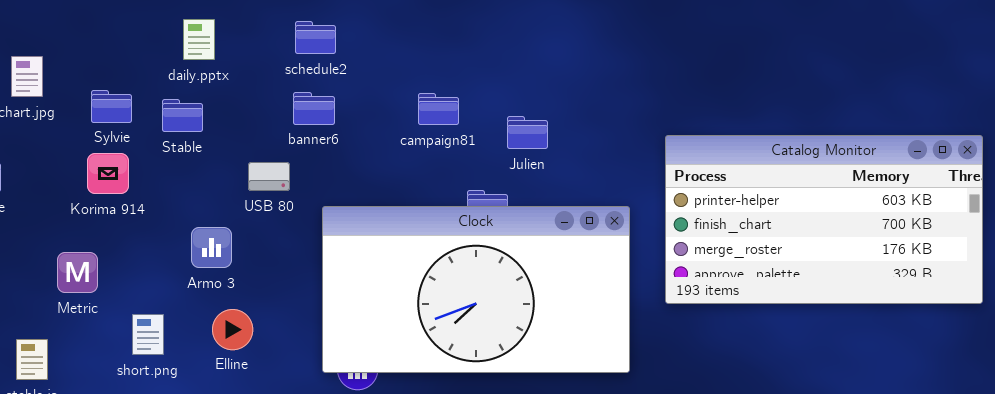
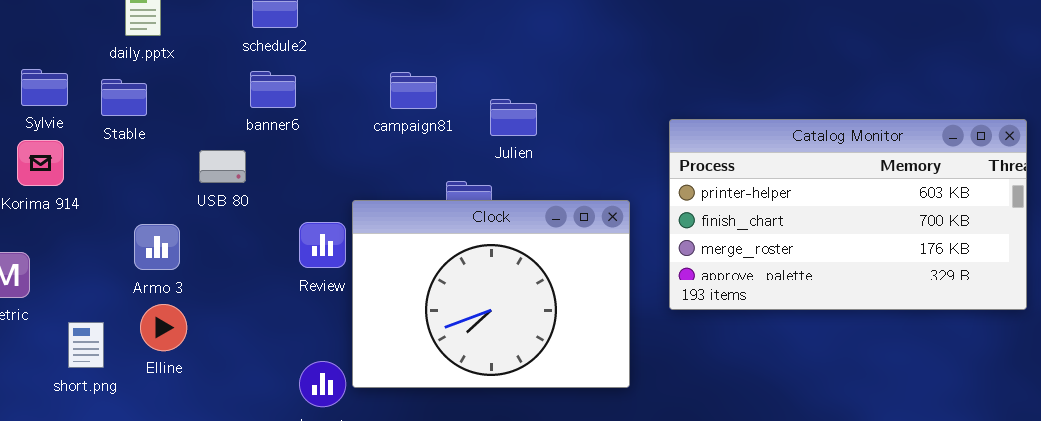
Clock: [322,206,630,373] -> [352,200,630,388], resized
Elline: [212,309,253,350] -> [140,304,187,351], moved

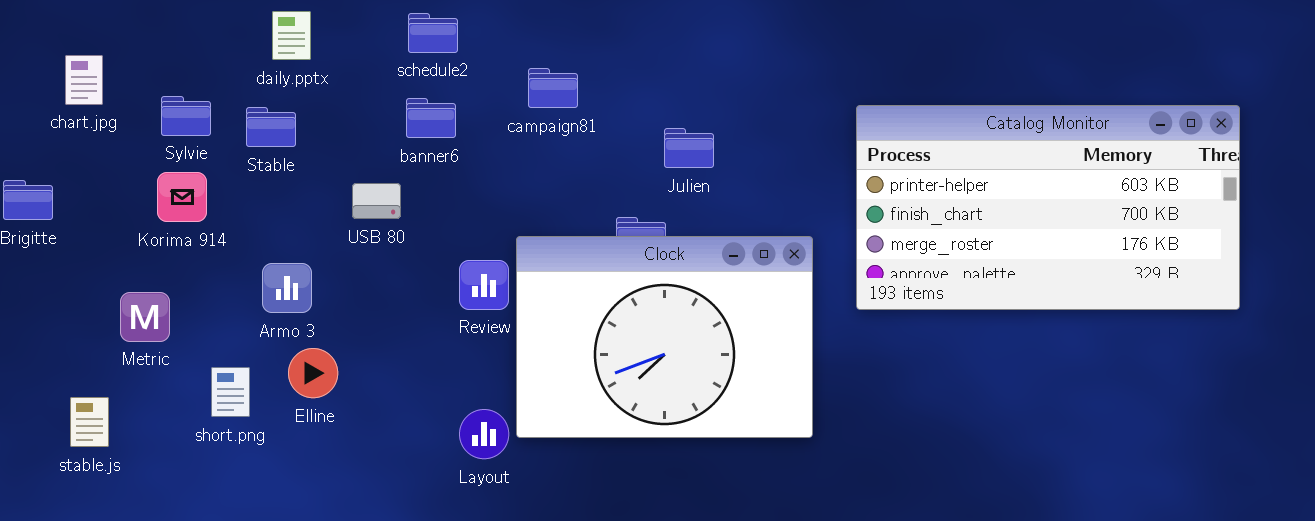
campaign81: [390,72,437,109] -> [528,68,578,108], moved
Catalog Monitor: [669,119,1027,310] -> [856,105,1240,310], moved
Armo 3: [134,224,180,270] -> [262,263,312,313], moved

